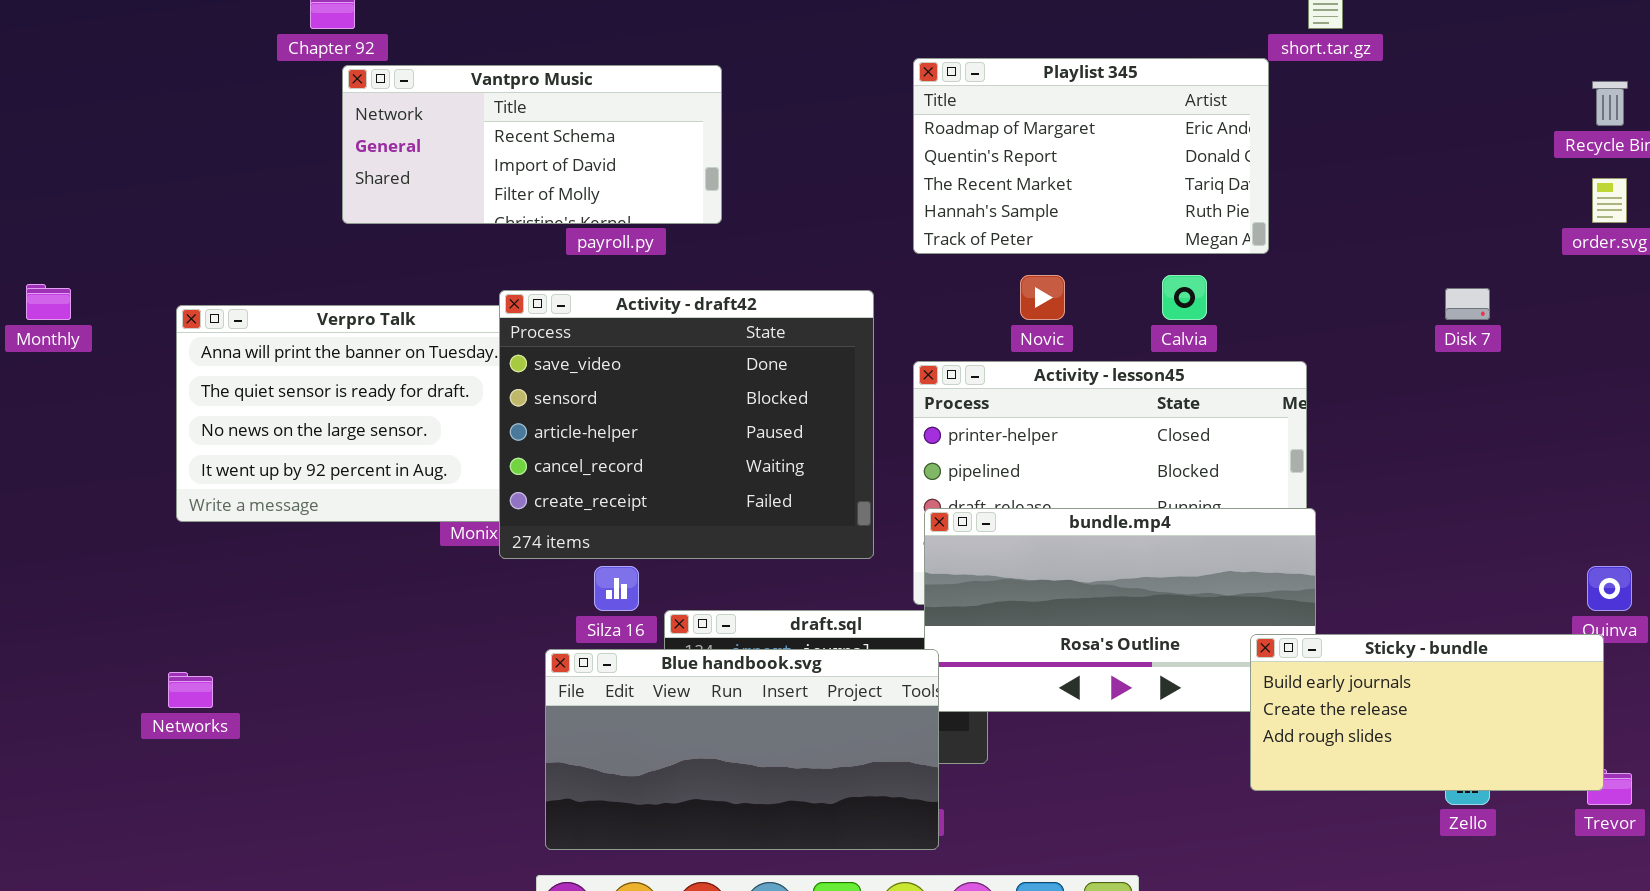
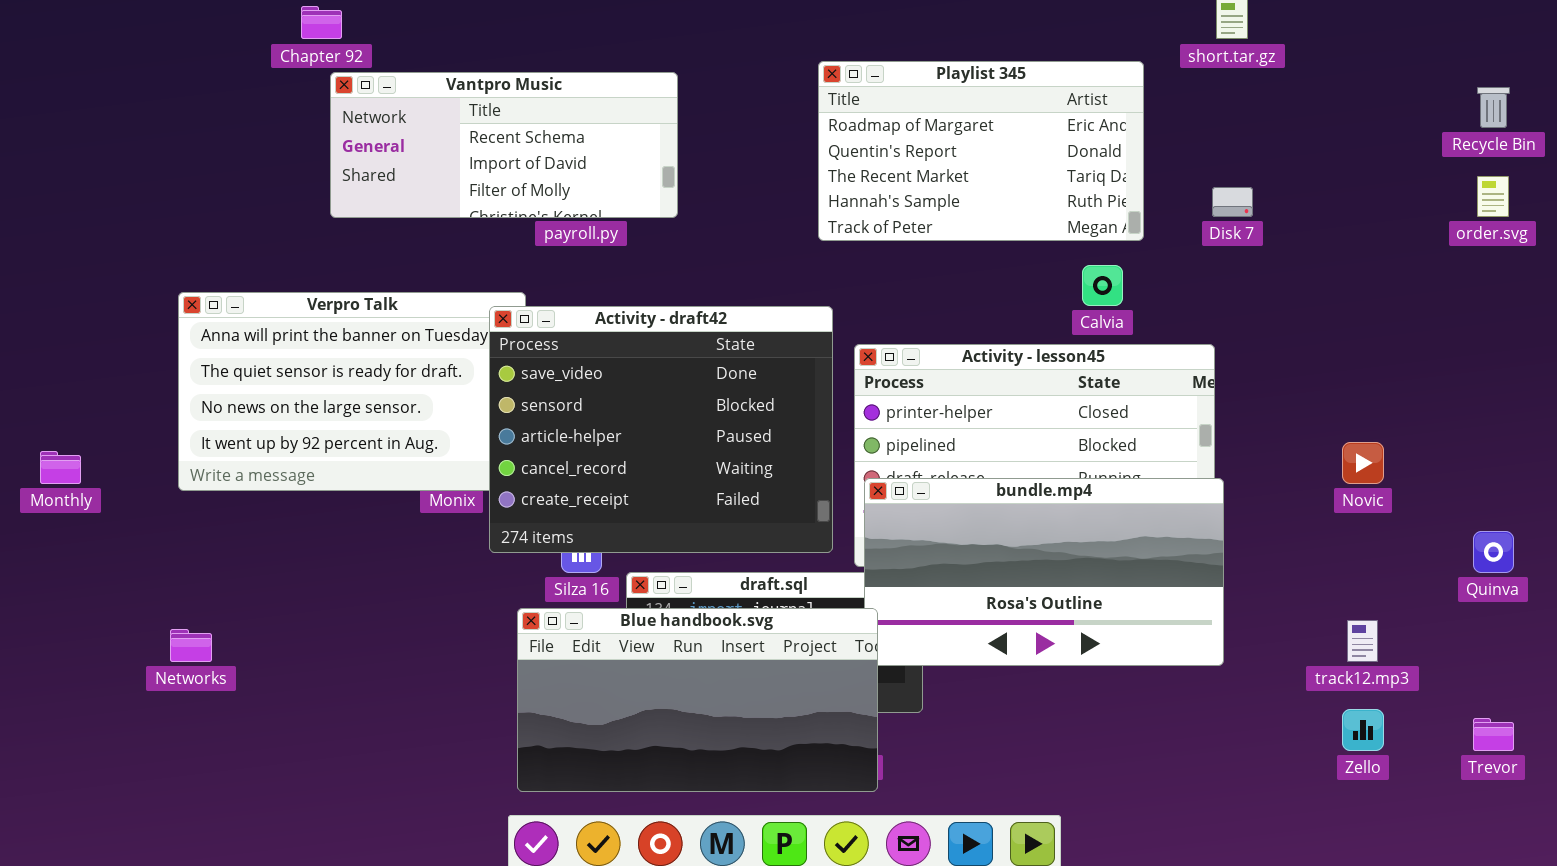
Playlist 345: [913,58,1269,254] -> [818,61,1144,241], moved
Novic: [1020,275,1065,320] -> [1342,442,1384,484], moved
Monthly: [26,284,71,320] -> [40,451,81,484], moved
Disk 7: [1445,288,1490,320] -> [1212,187,1253,217], moved
Activity - draft42: [499,290,874,559] -> [489,306,833,553], moved
Sticky - bundle: [1250,634,1604,791] -> none, closed

